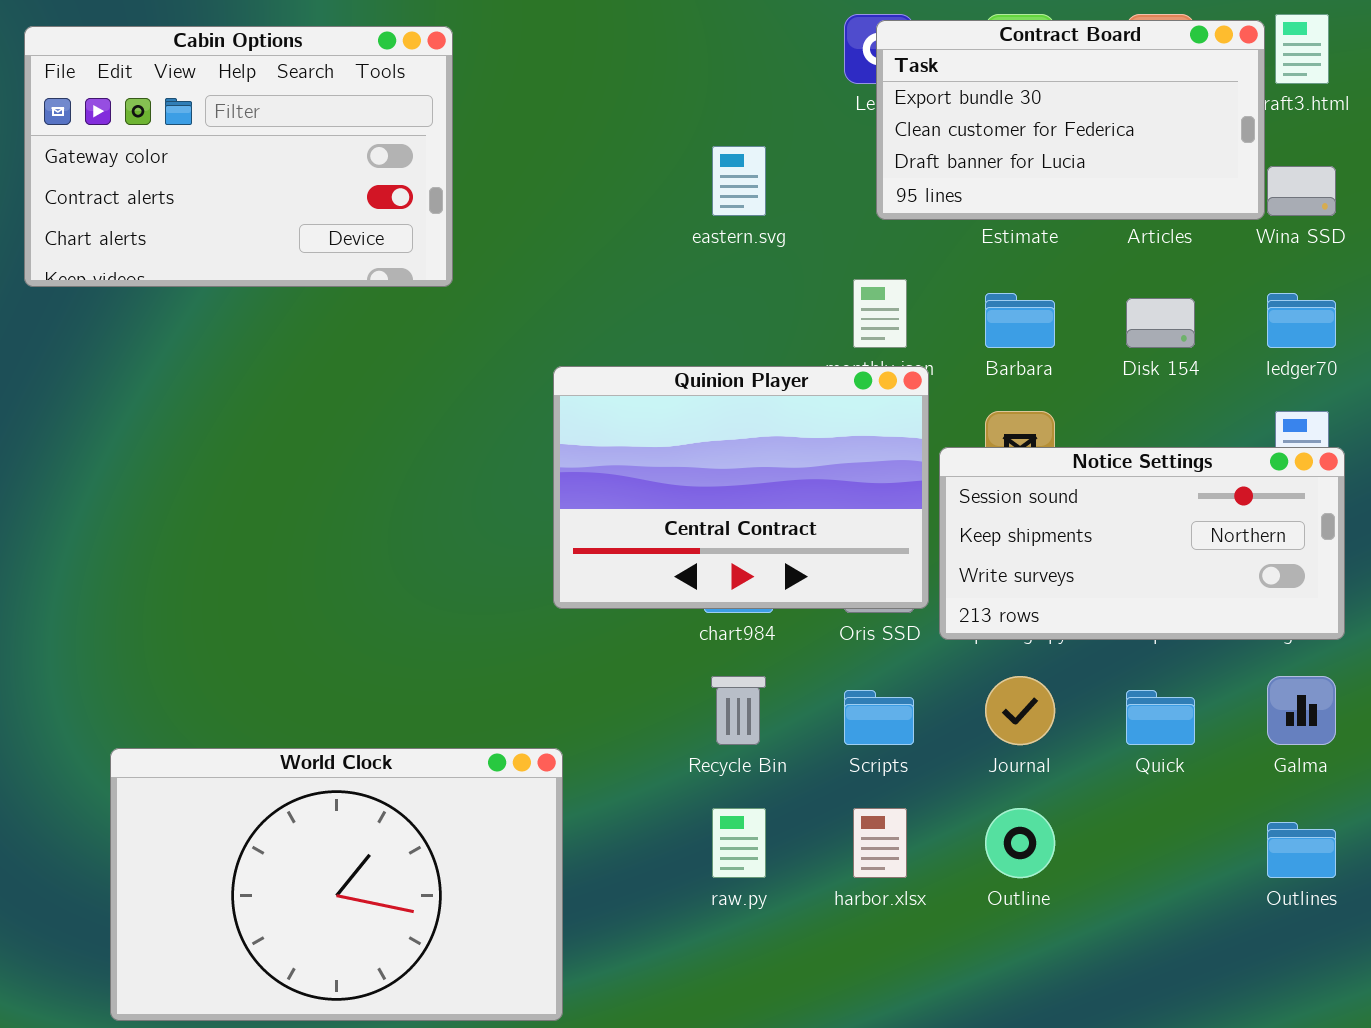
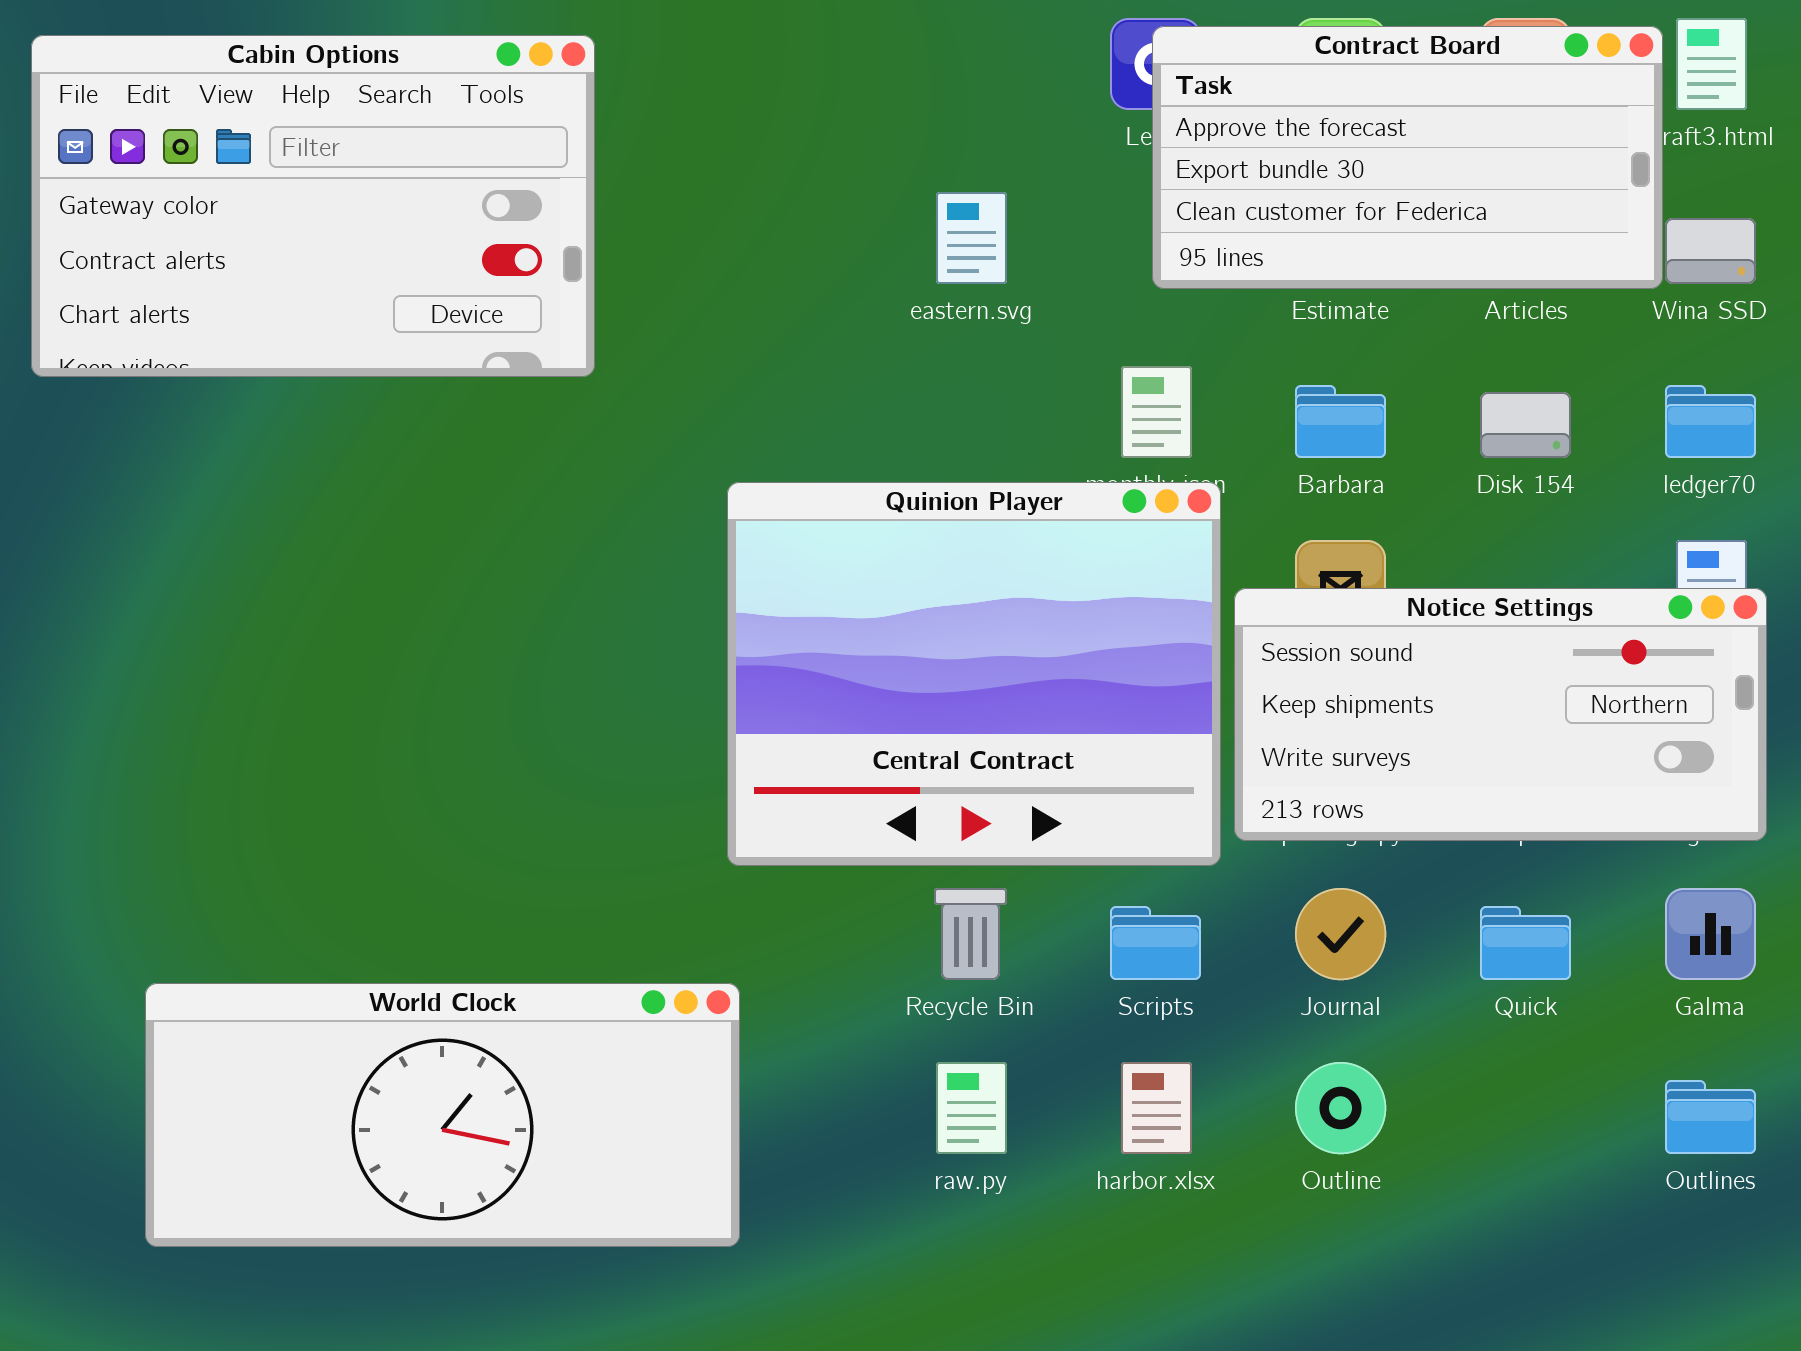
Contract Board: [876,20,1265,220] -> [1152,26,1663,289], scrolled up 1 row
Quinion Player: [553,366,929,609] -> [727,482,1221,866], resized
World Clock: [110,748,563,1021] -> [145,983,740,1247], resized

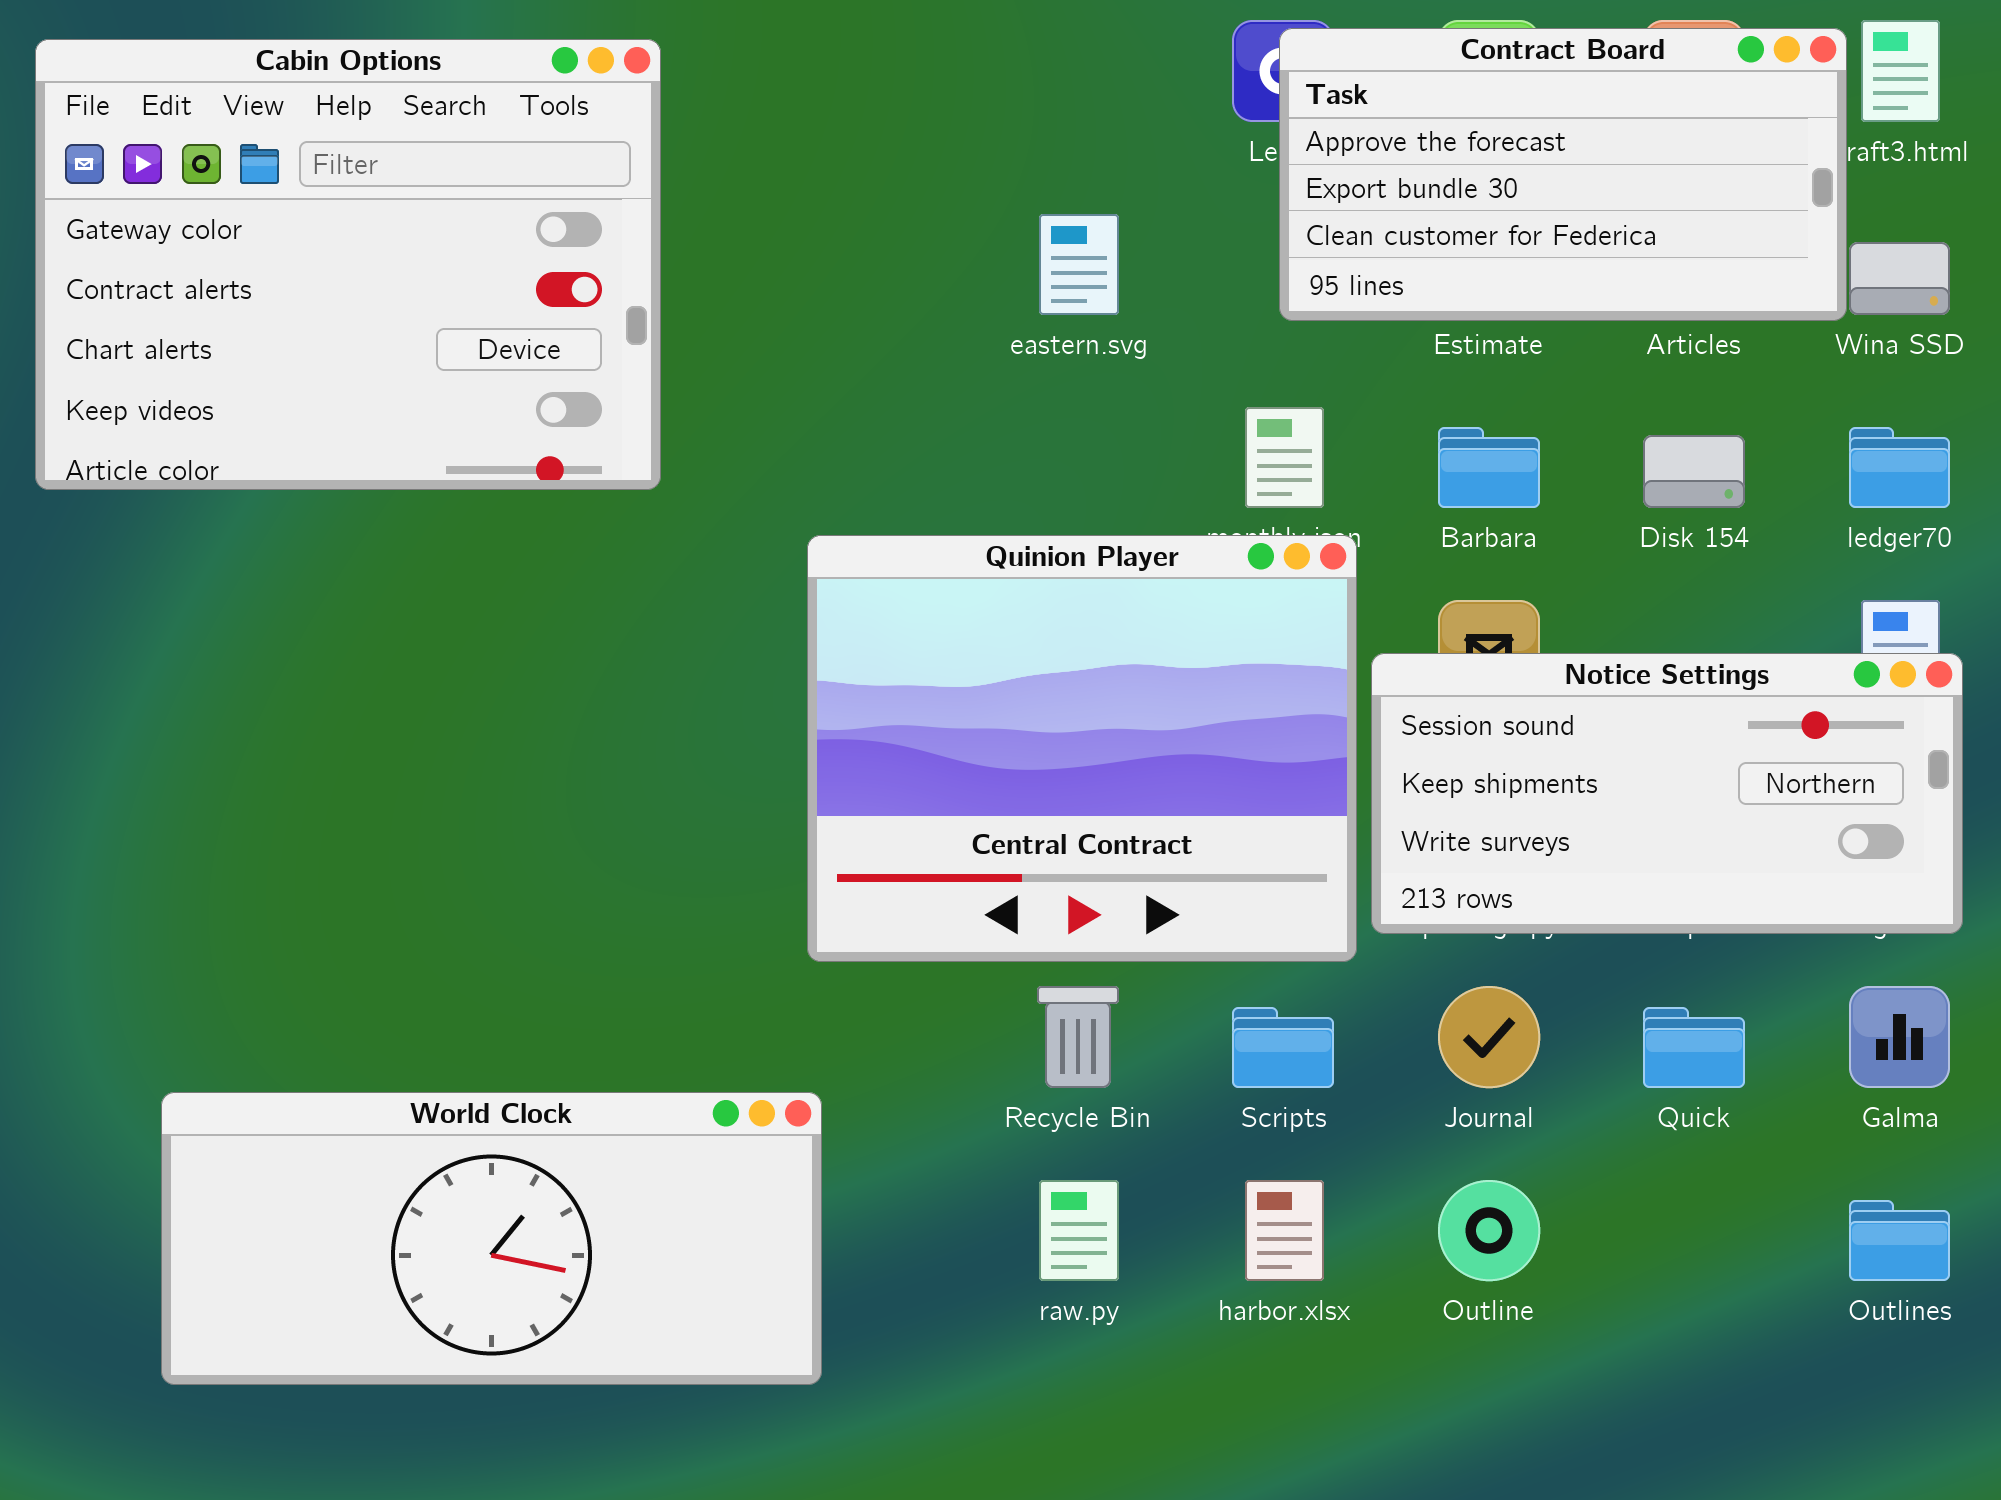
Cabin Options: [31,35,595,377] -> [35,39,661,490], resized

